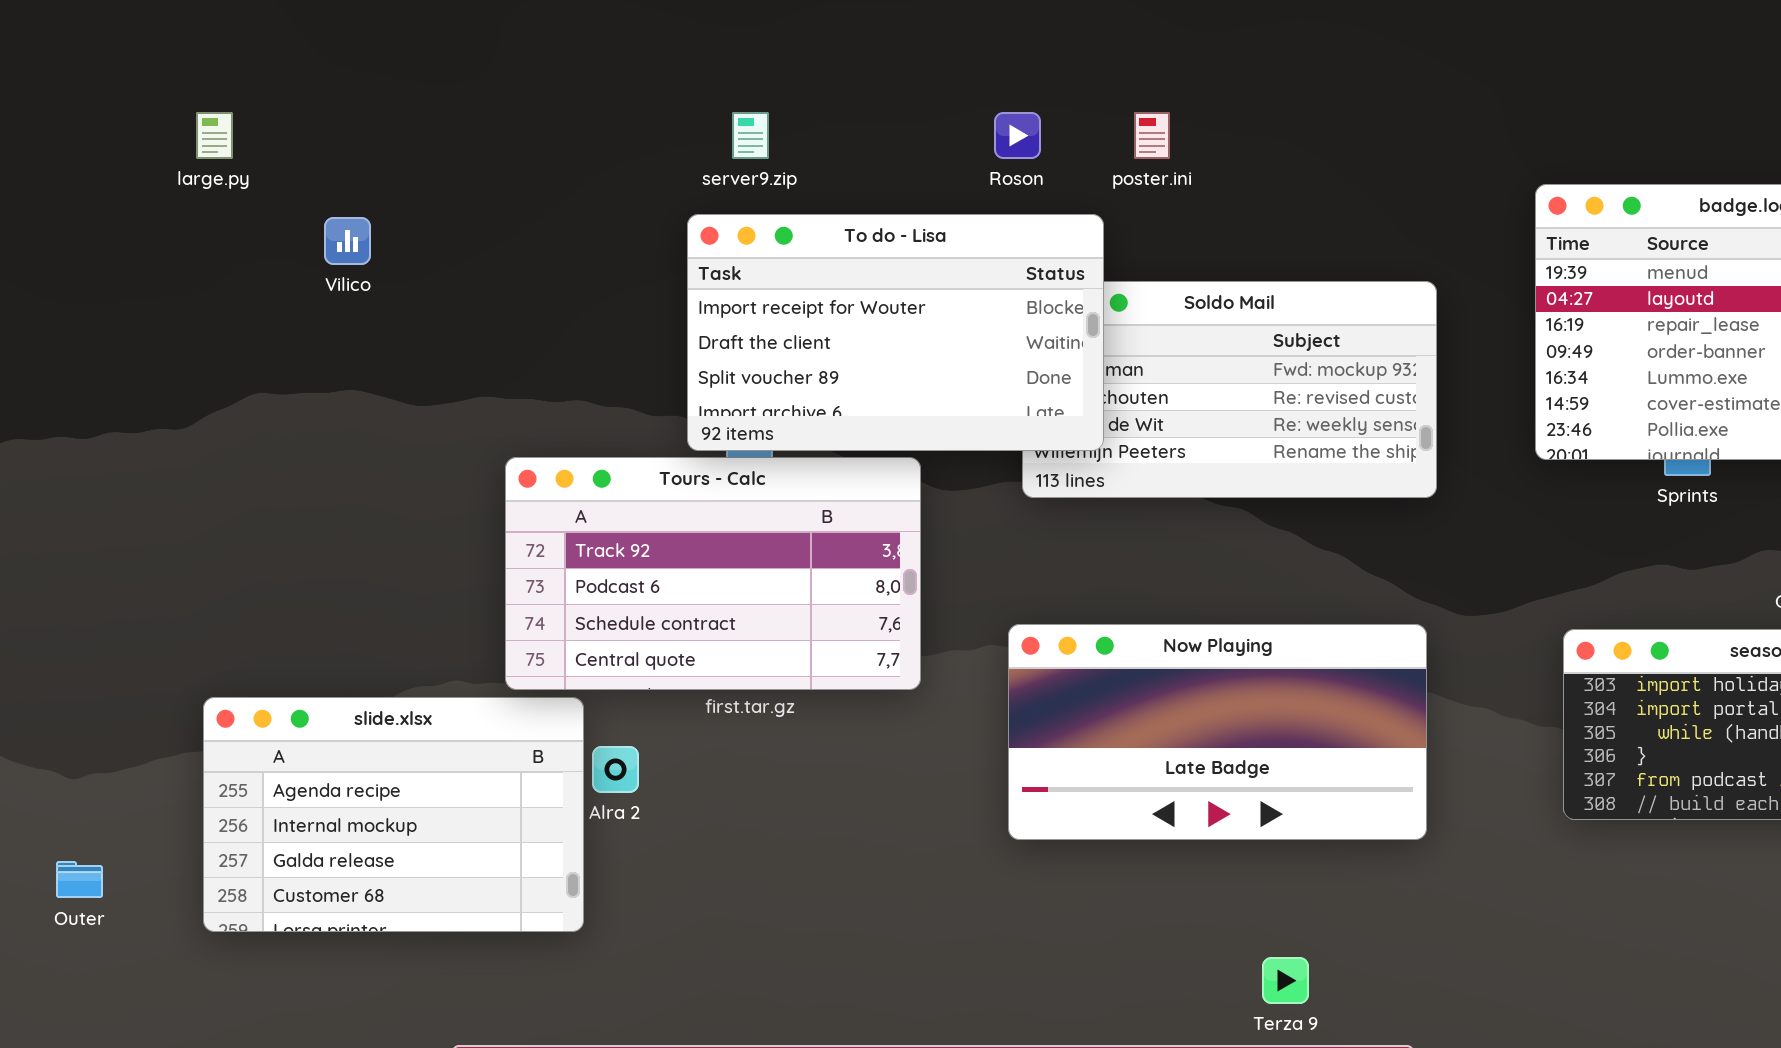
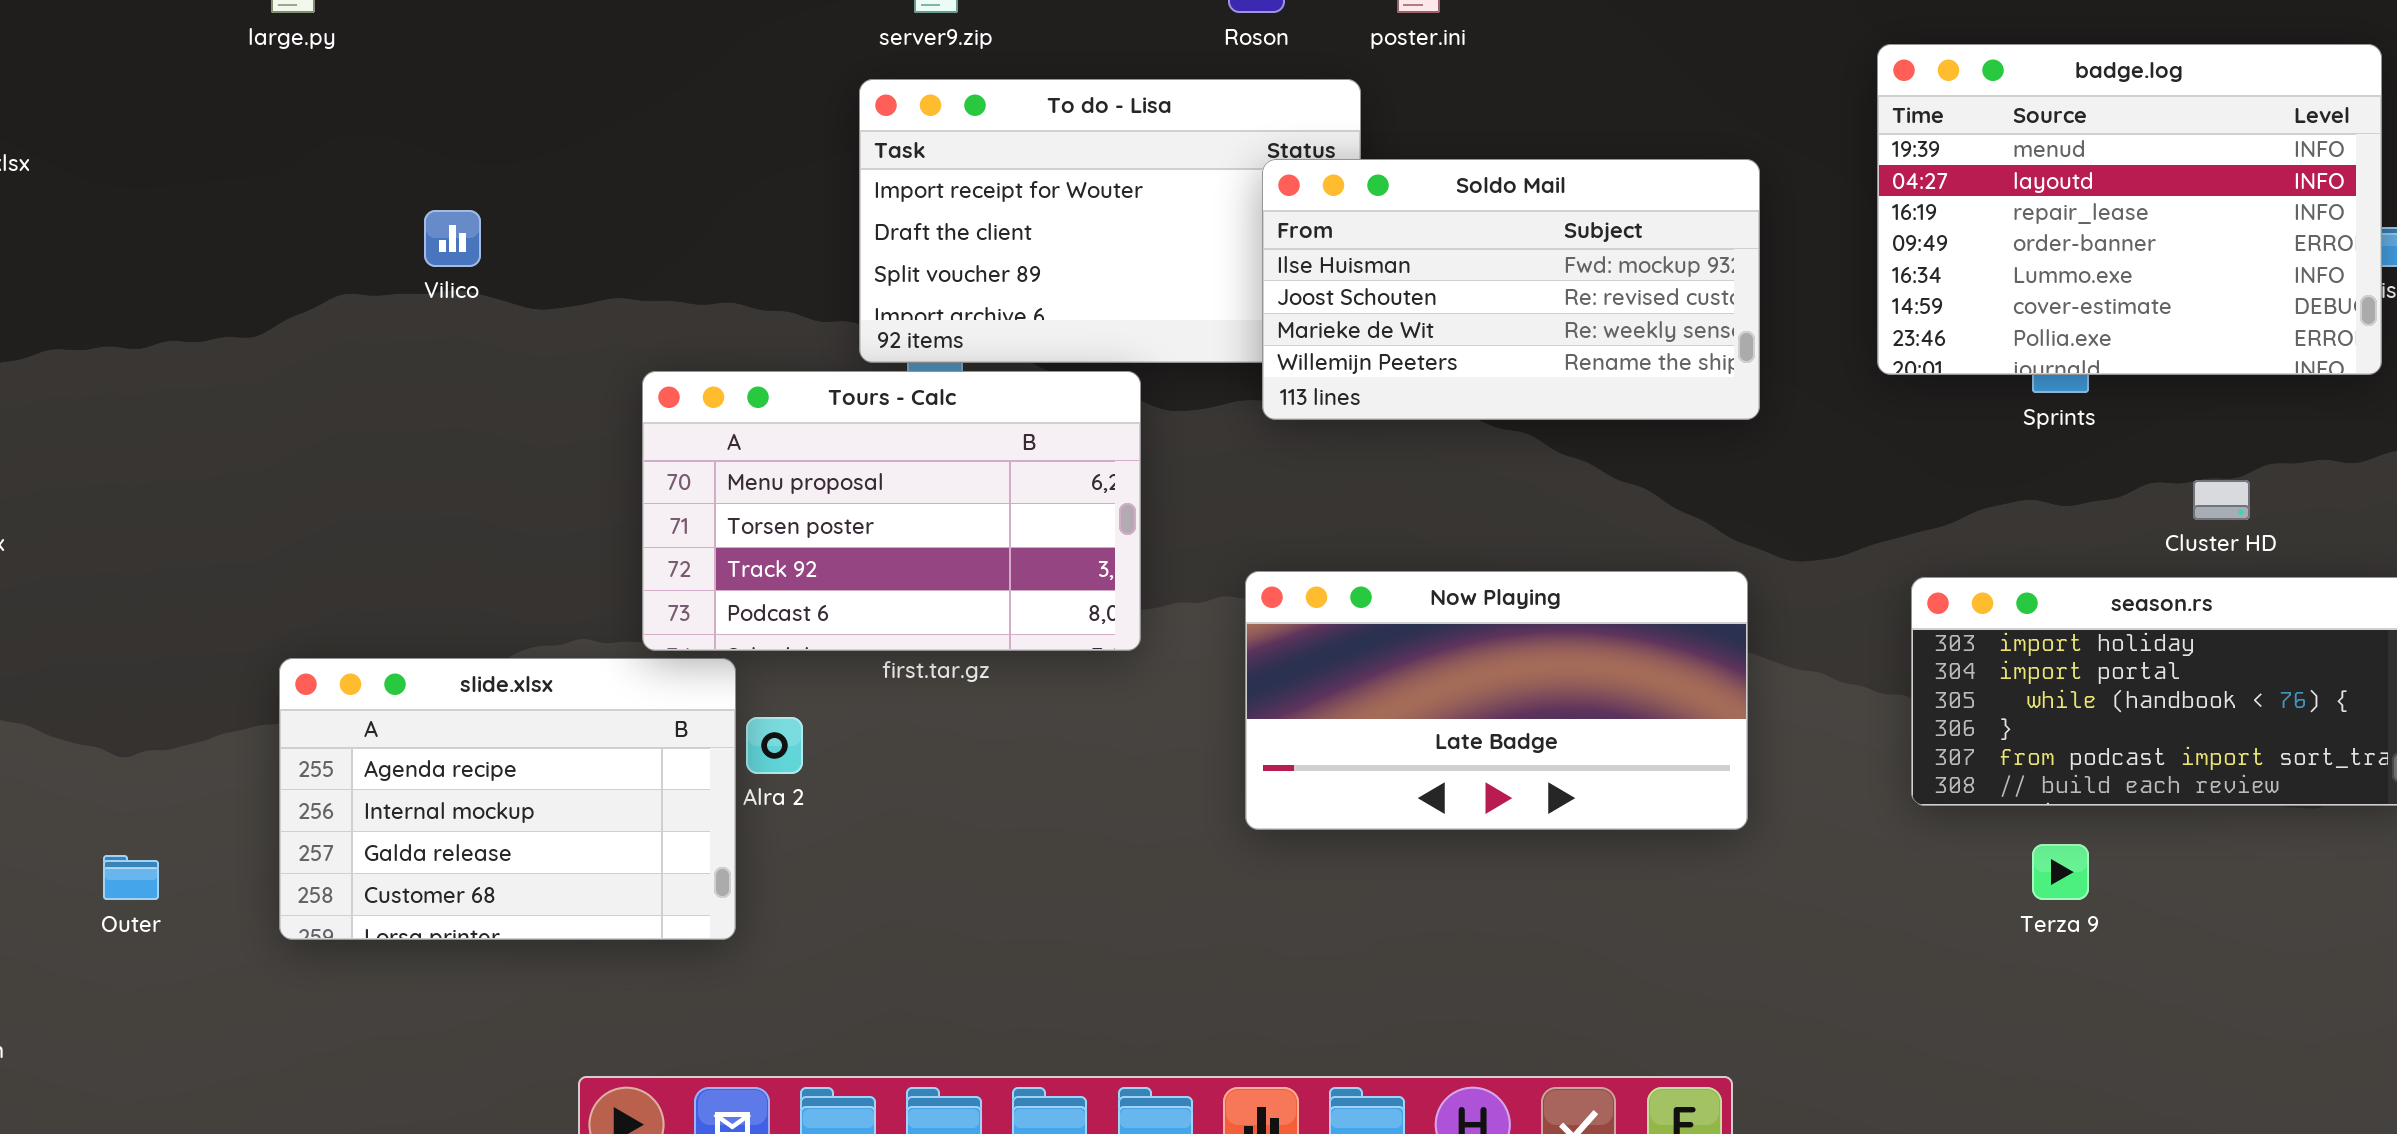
Vilico: [324,217,371,265] -> [424,210,481,267], moved
Soldo Mail: [1022,281,1437,498] -> [1262,159,1760,420], raised
Tours - Calc: [505,457,921,690] -> [642,371,1141,651], scrolled up 2 rows
Terza 9: [1262,957,1309,1004] -> [2032,844,2089,900], moved

